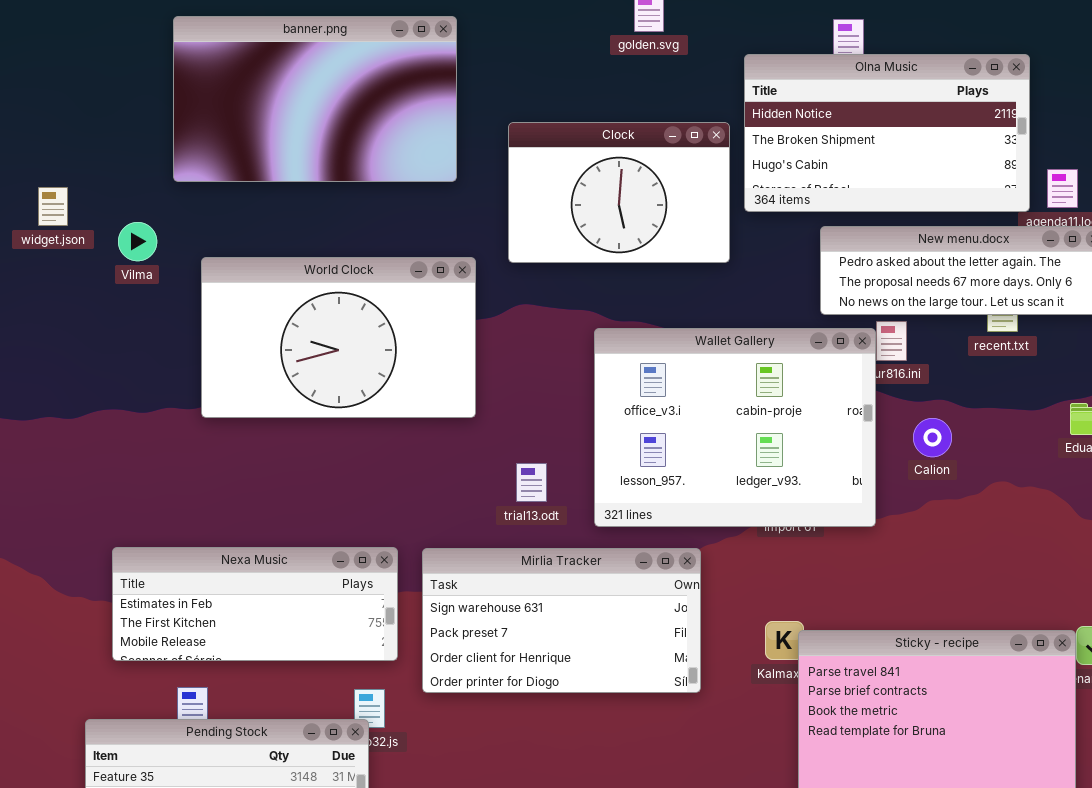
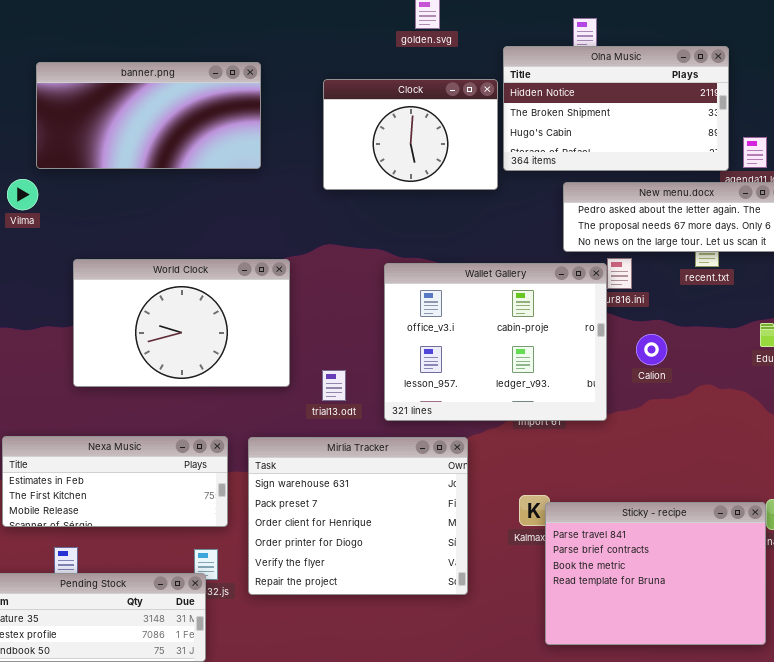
banner.png: [173,16,457,182] -> [36,62,261,169], moved, resized
Clock: [508,122,730,263] -> [323,79,498,190], moved
World Clock: [201,257,476,418] -> [73,259,290,387], moved
Mirlia Tracker: [422,548,701,693] -> [248,437,468,595], resized

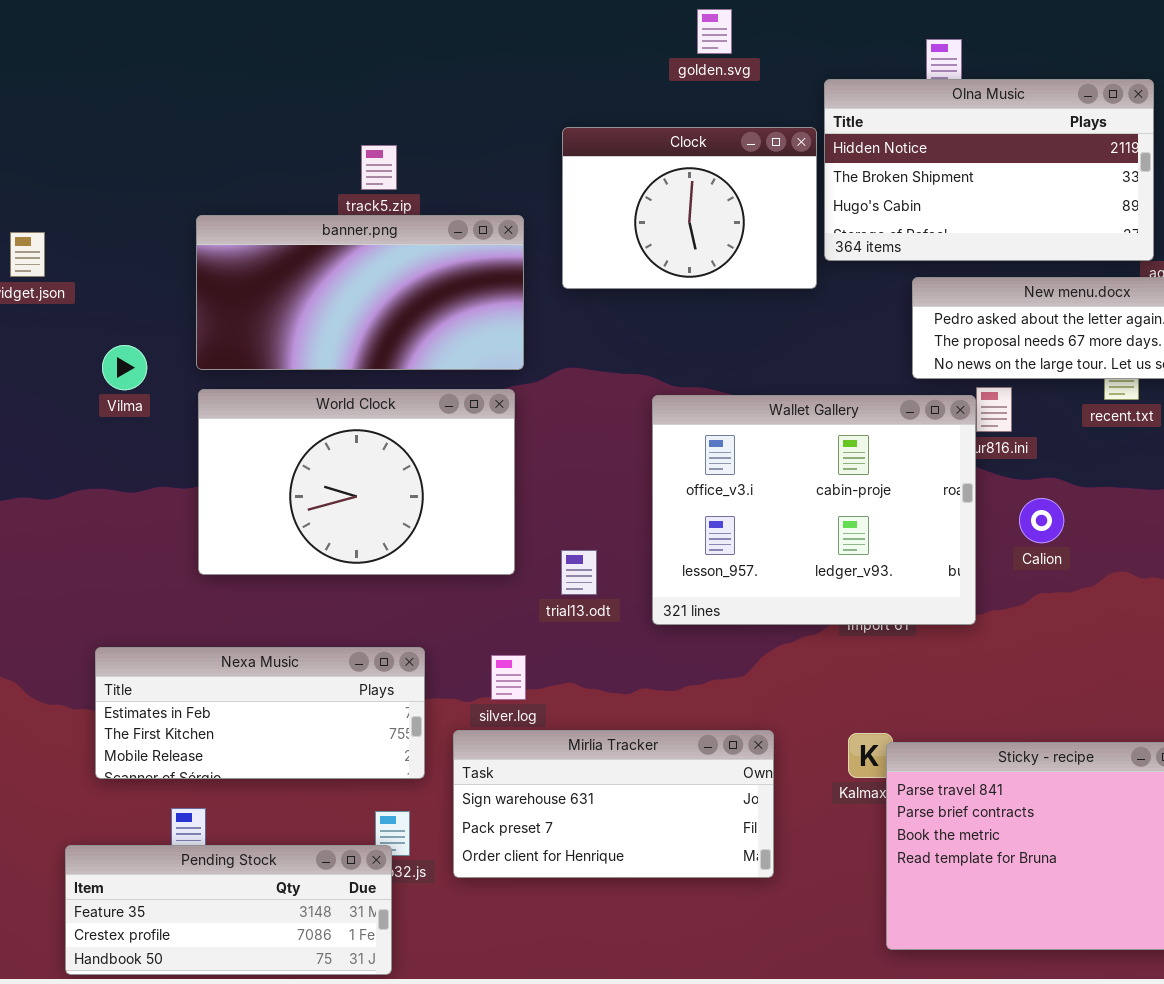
banner.png: [36,62,261,169] -> [196,215,524,370], moved
Vilma: [7,179,38,210] -> [102,345,147,390], moved
Mirlia Tracker: [248,437,468,595] -> [453,730,774,878], resized

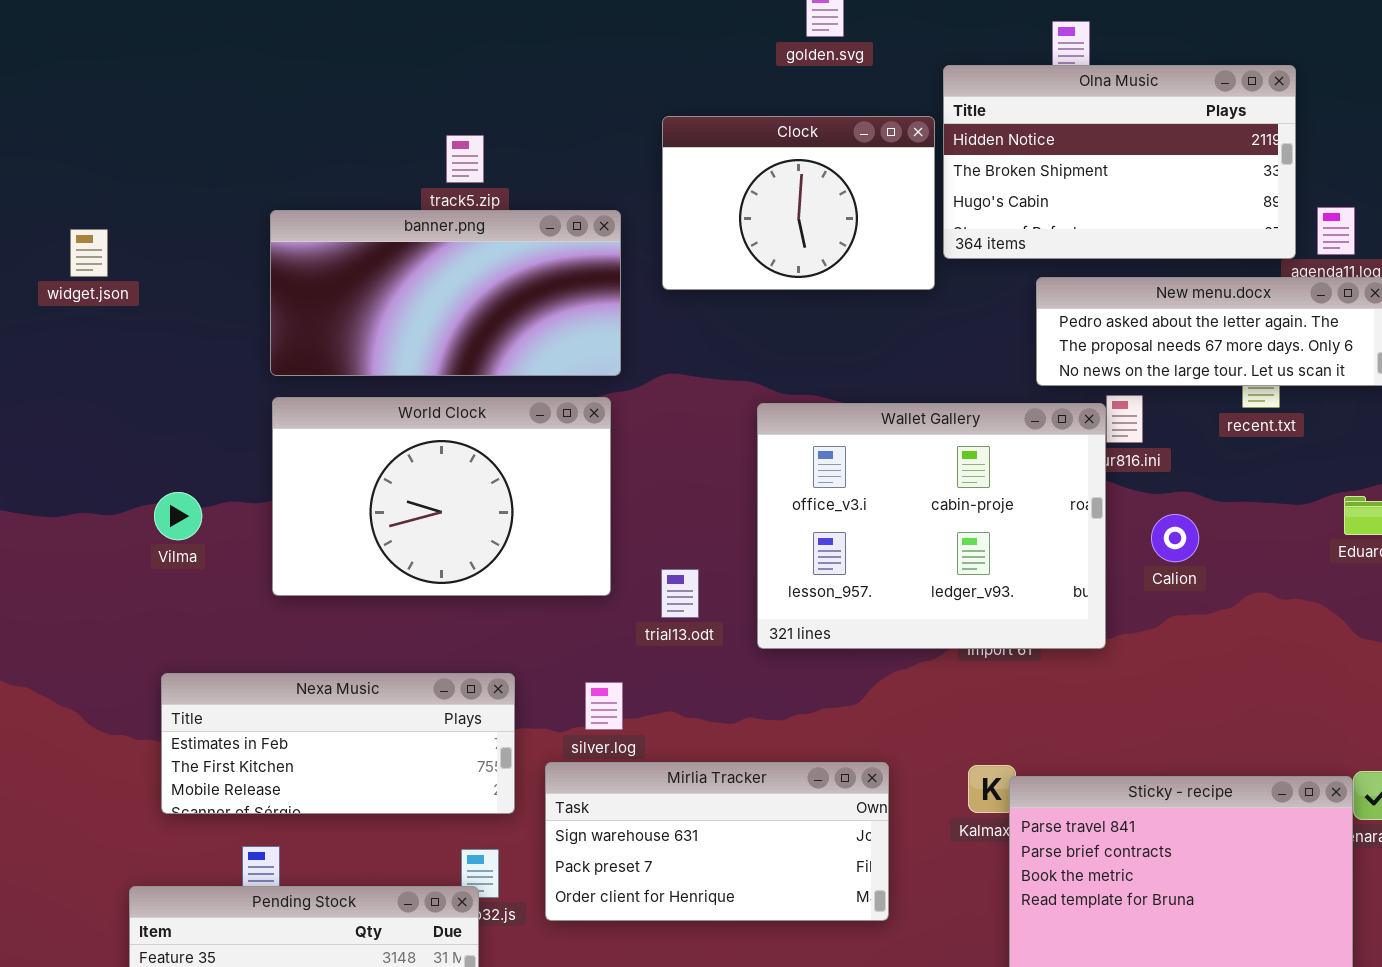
Vilma: [102,345,147,390] -> [154,492,202,540], moved

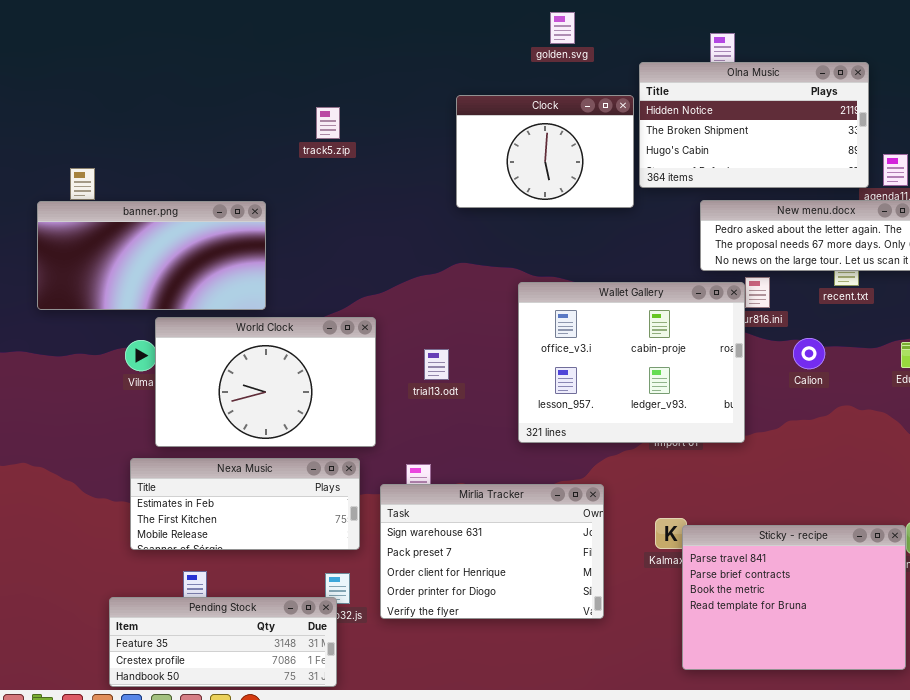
banner.png: [270,210,621,376] -> [37,201,266,310], moved
World Clock: [272,397,611,596] -> [155,317,376,447], moved
Calion: [1151,514,1199,562] -> [793,338,825,369], moved
trial13.odt: [661,569,699,618] -> [424,349,449,380], moved
Mirlia Tracker: [545,762,889,921] -> [380,484,604,619], resized

